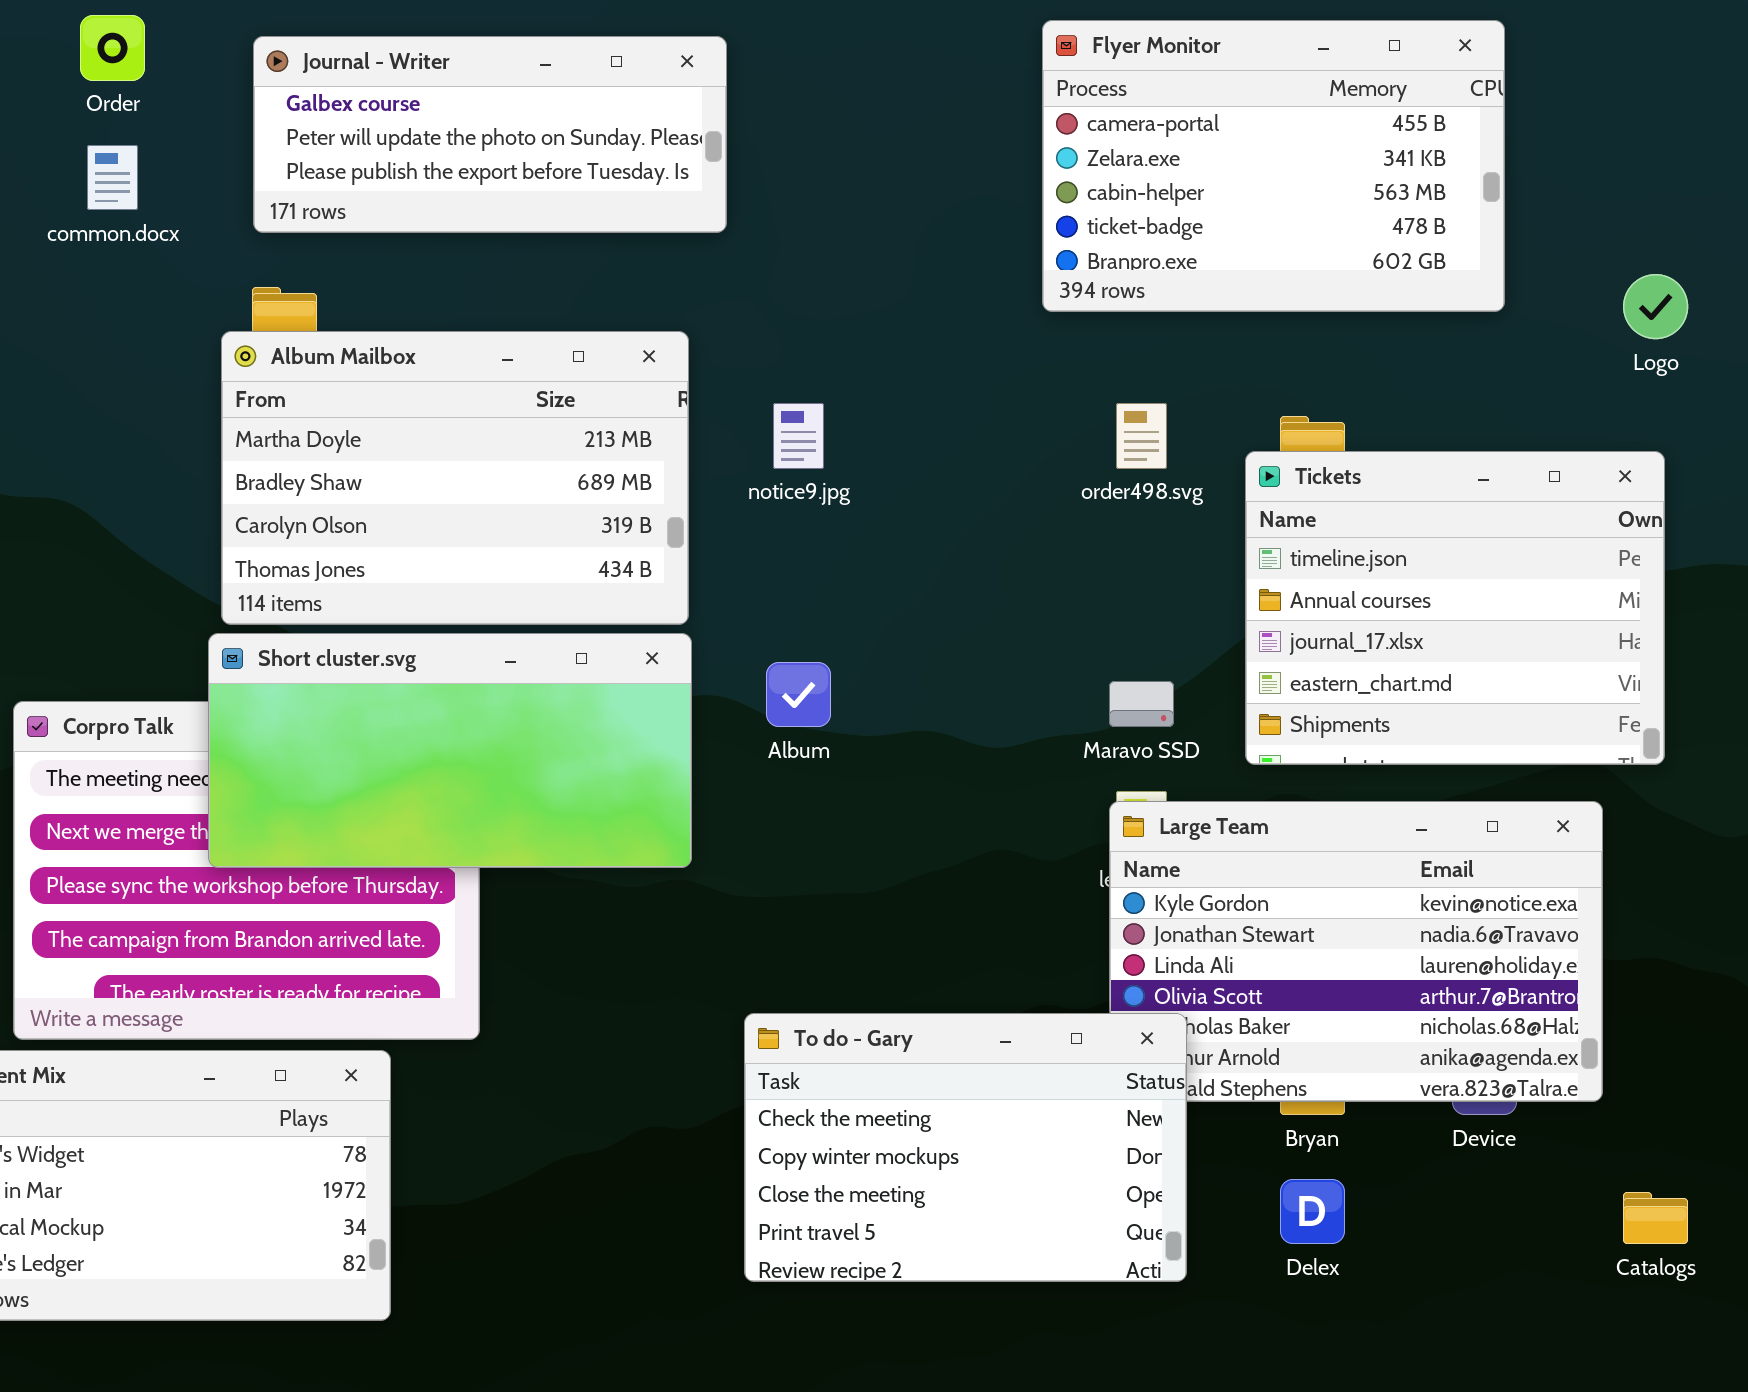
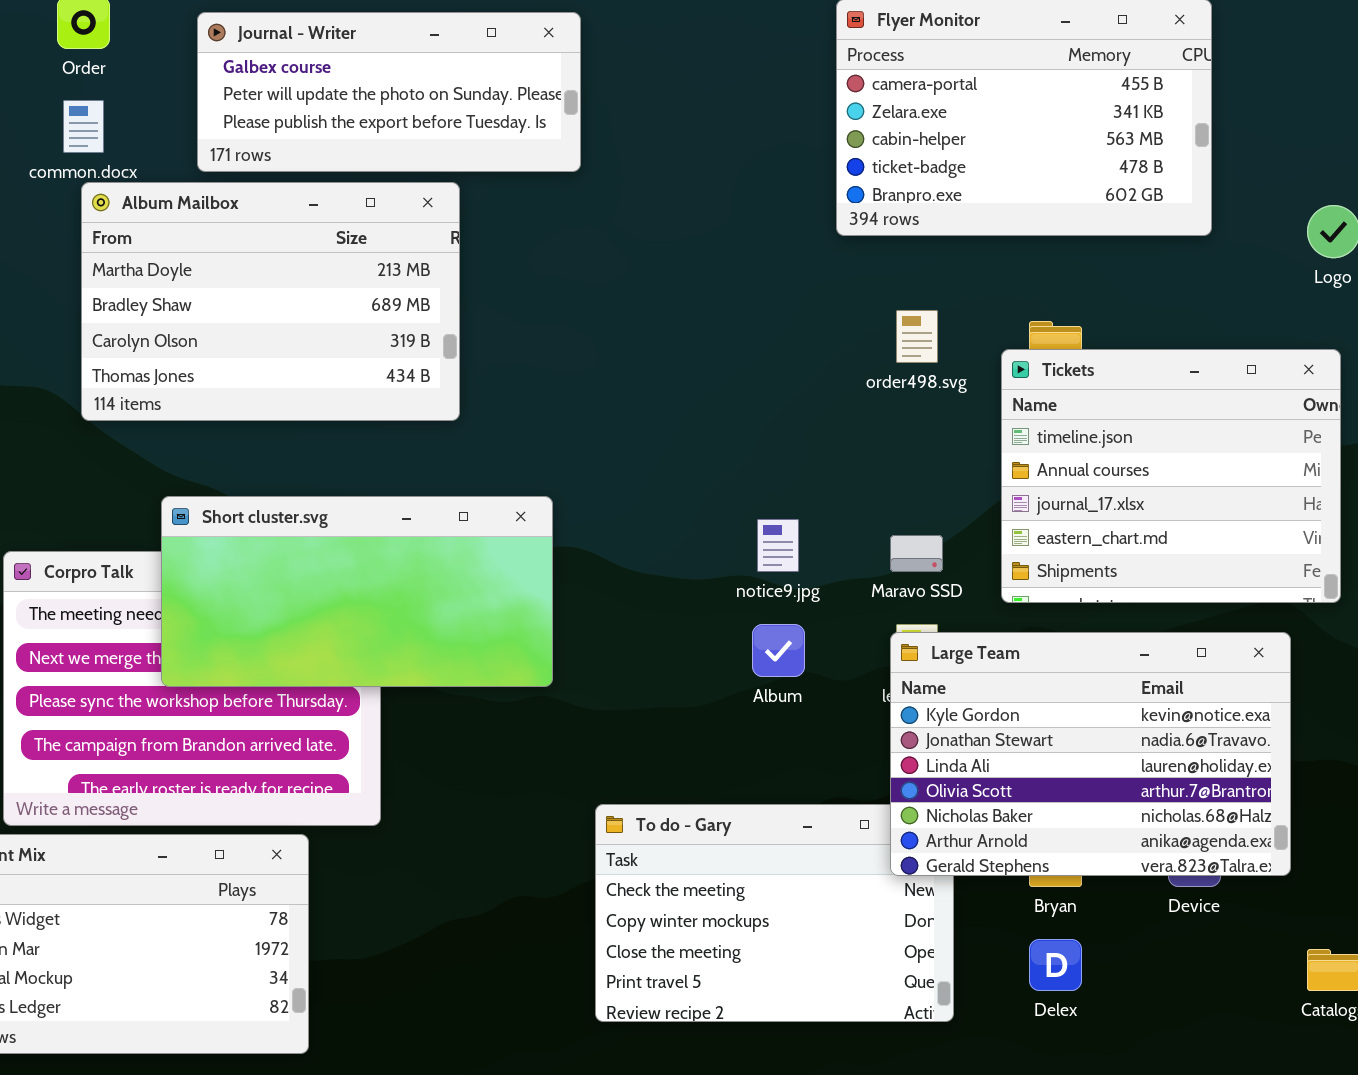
Album Mailbox: [221,331,689,625] -> [81,182,460,421], moved
notice9.jpg: [773,403,824,469] -> [757,519,799,572], moved
Album: [766,662,831,727] -> [752,624,805,677], moved
Large Team: [1109,801,1603,1102] -> [890,632,1291,876], raised

